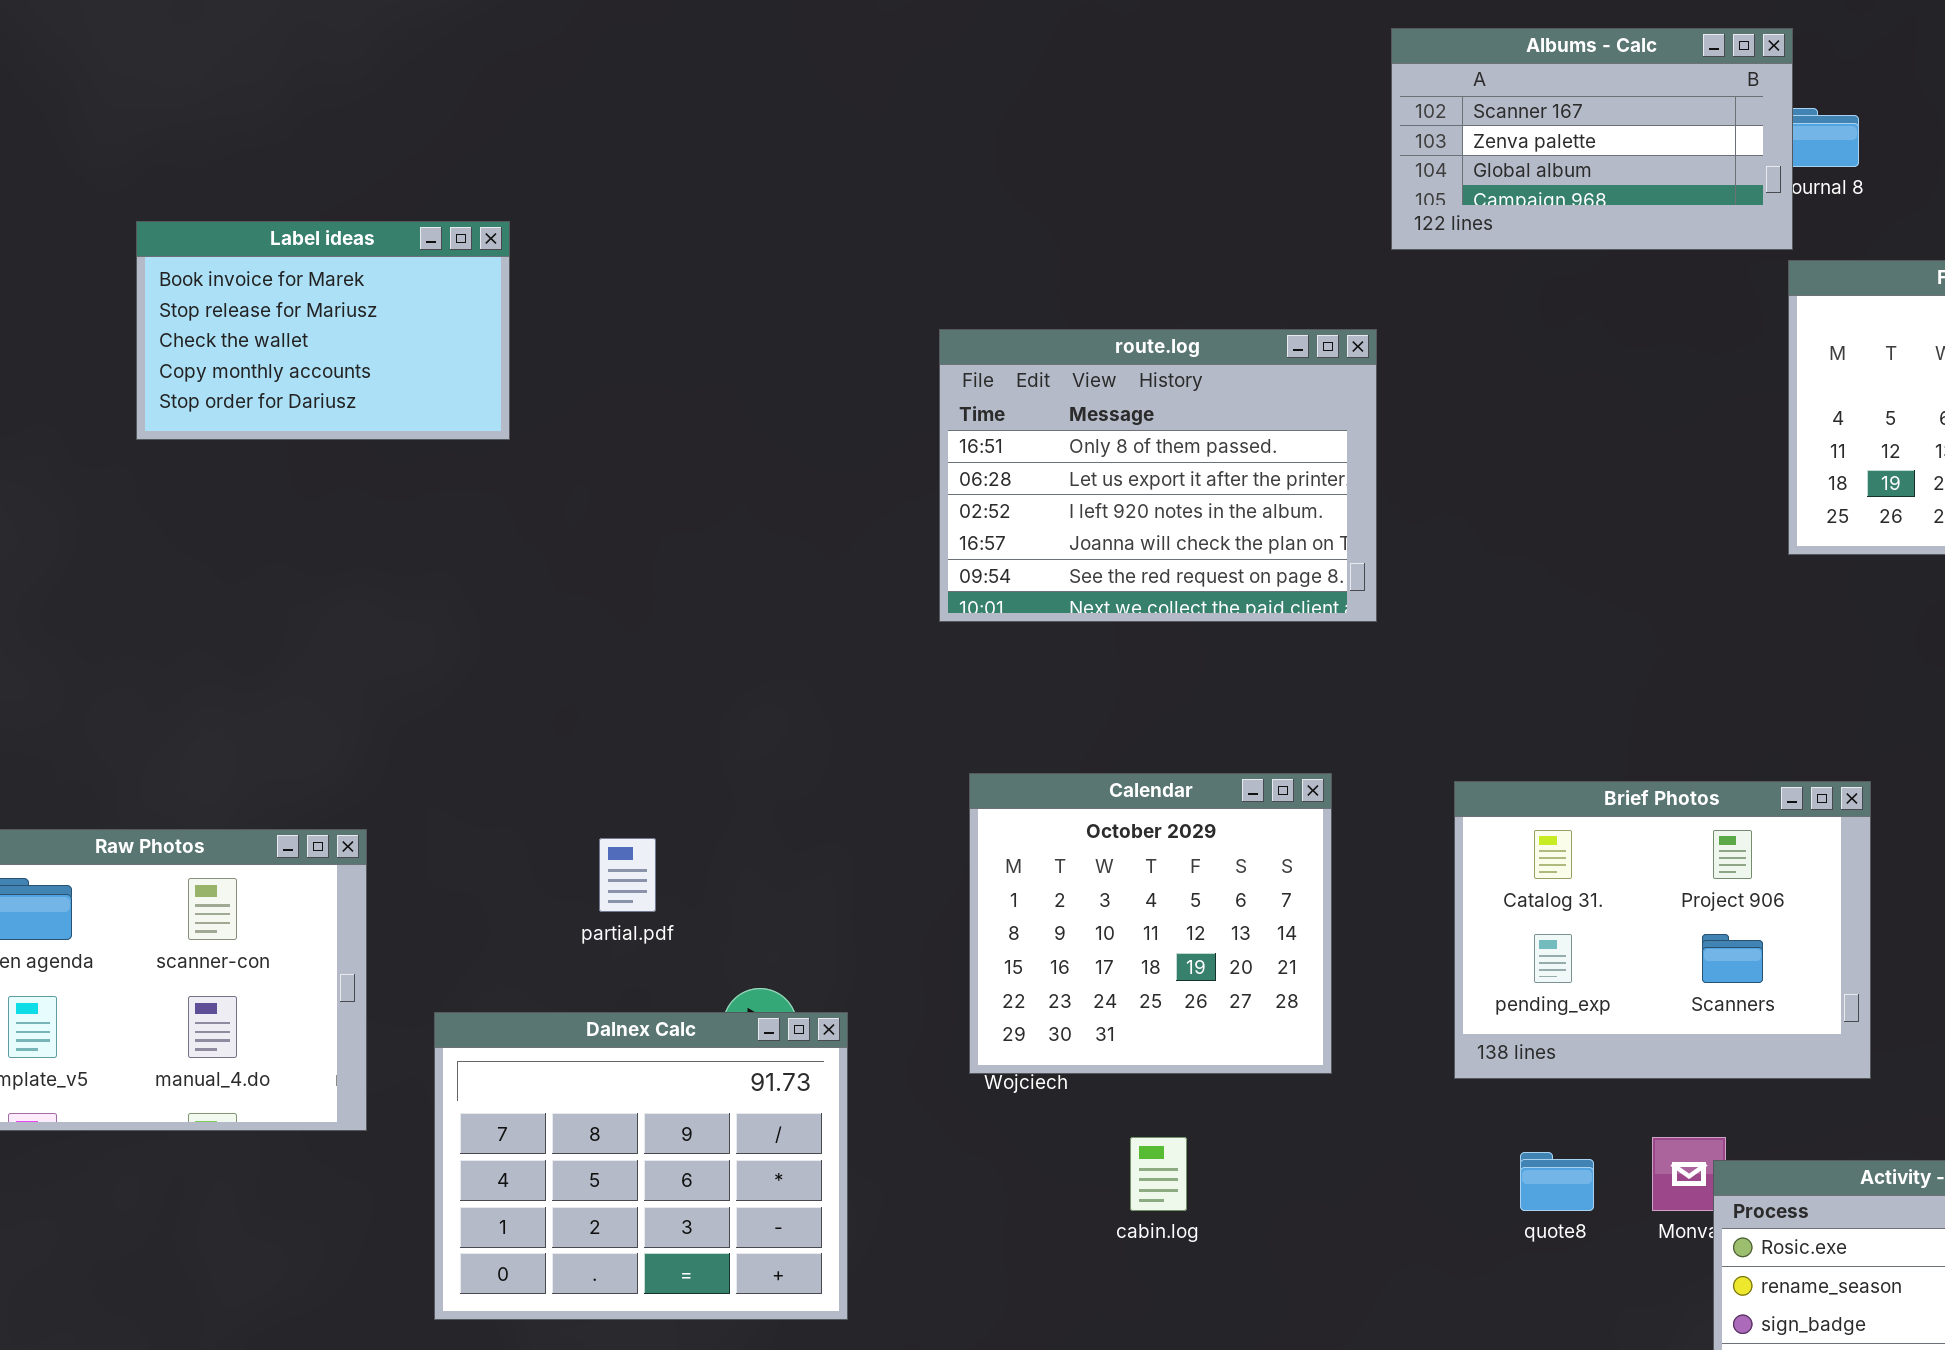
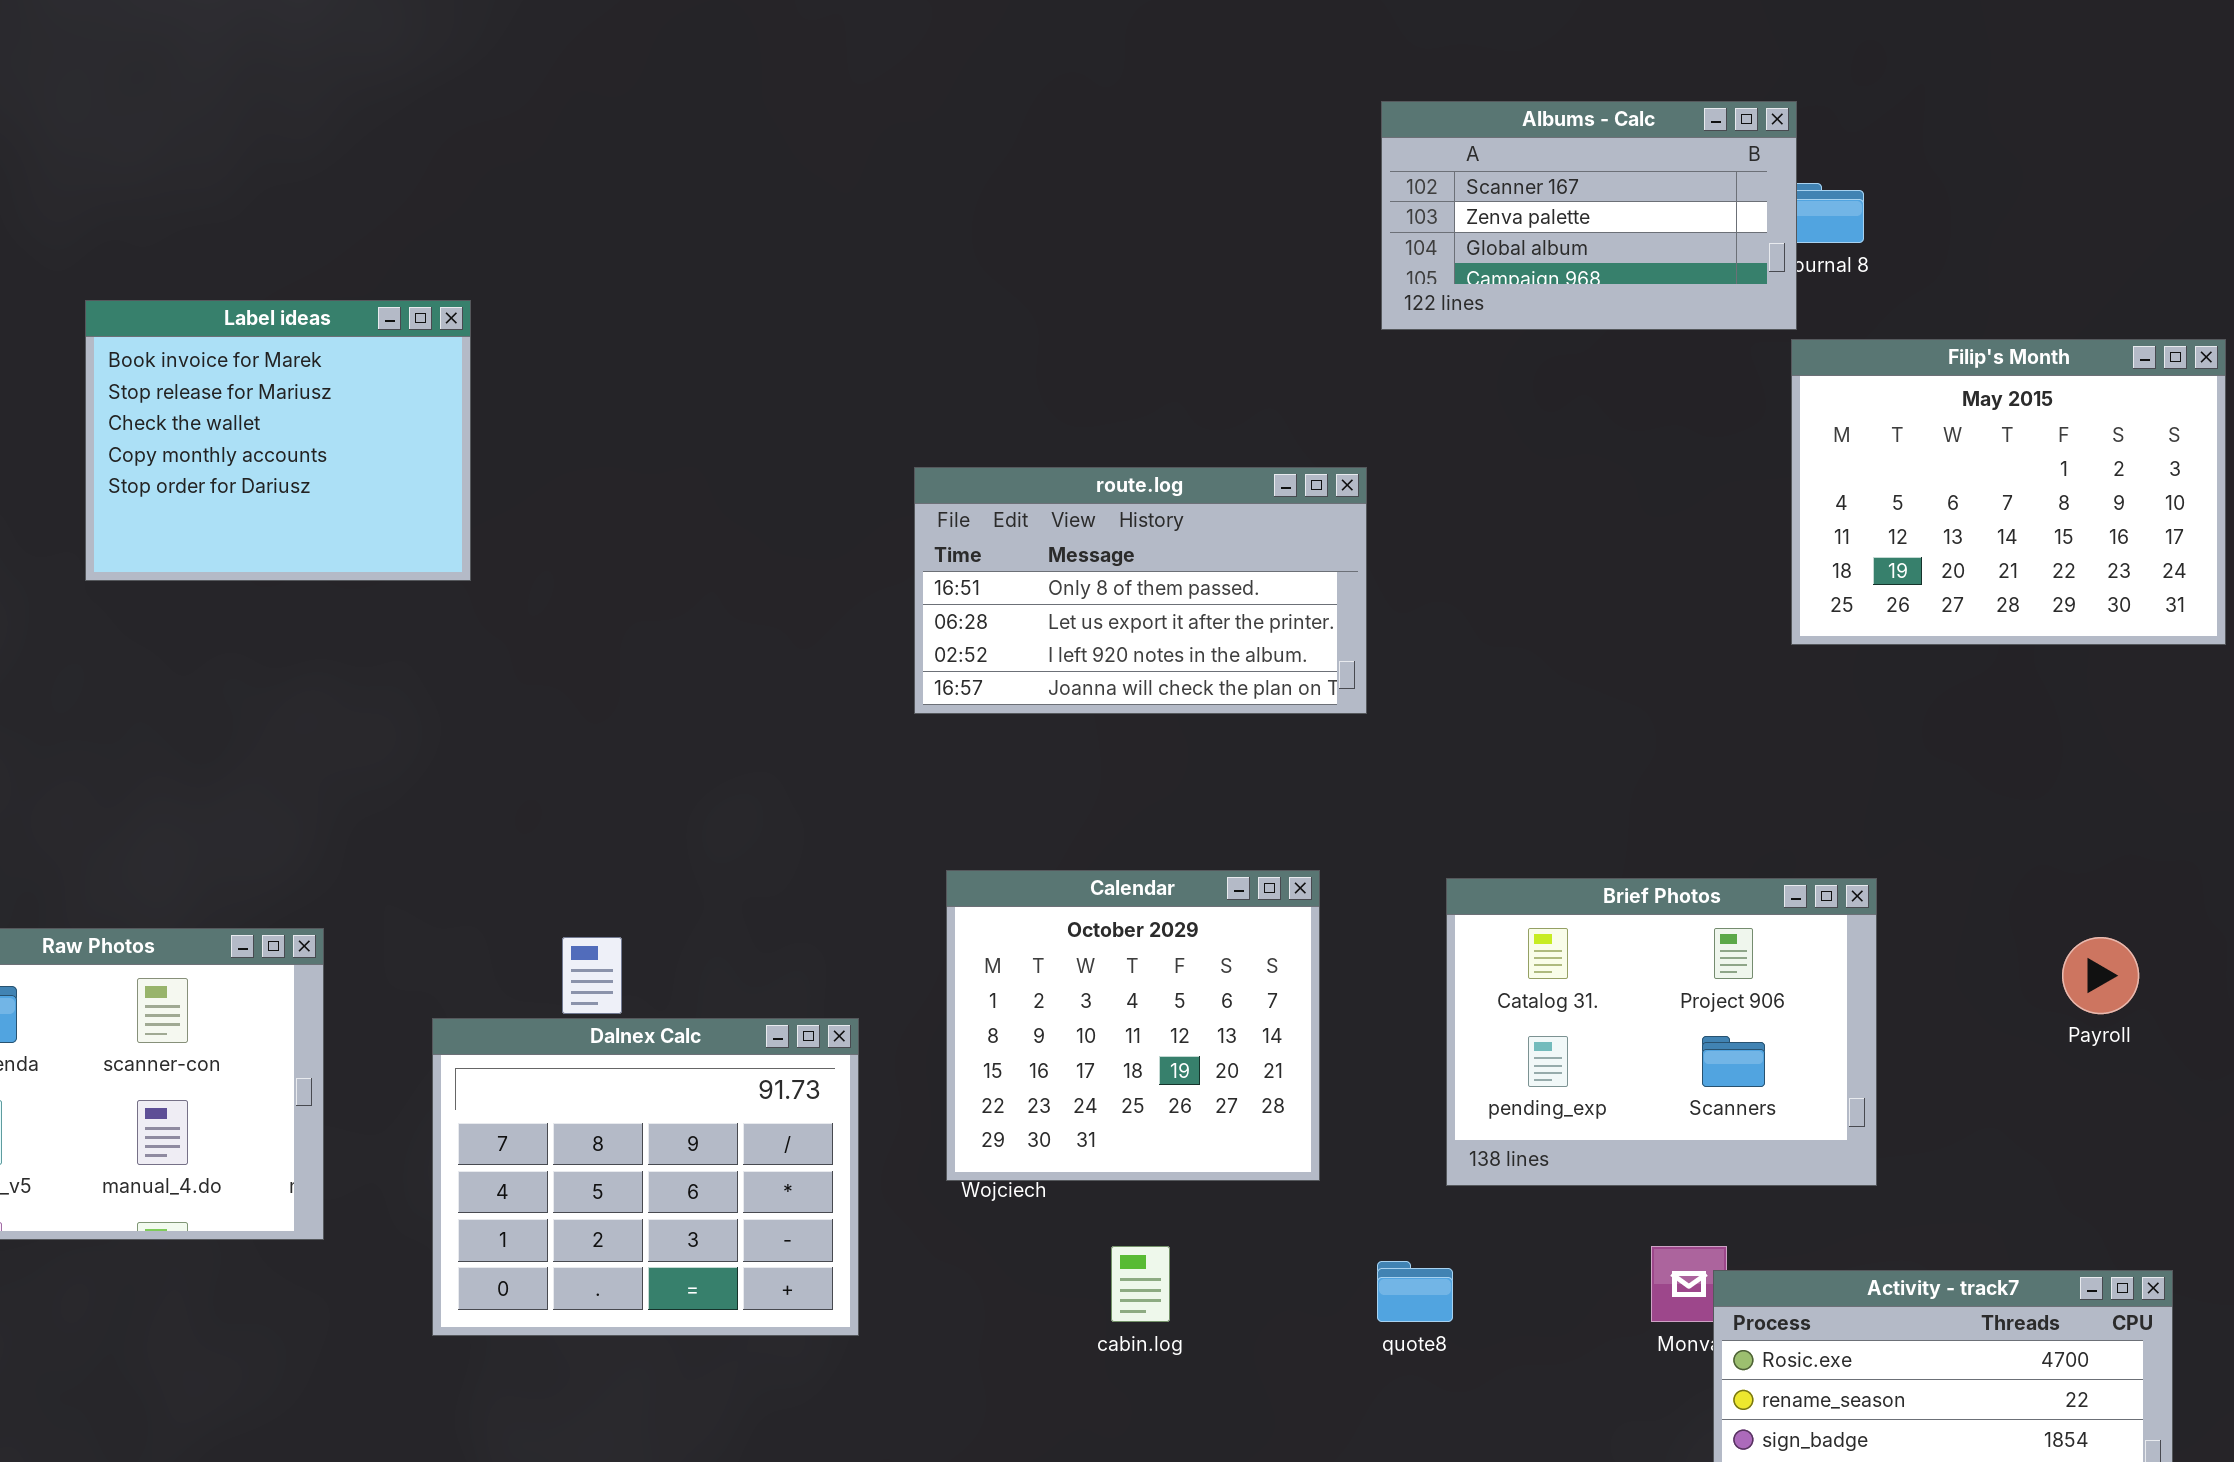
Label ideas: [136,221,510,440] -> [85,300,471,581], resized
route.log: [939,329,1377,622] -> [914,467,1367,714], resized
Dalnex Calc: [434,1012,848,1320] -> [432,1018,859,1336], moved
quote8: [1520,1152,1594,1211] -> [1377,1261,1453,1322], moved

